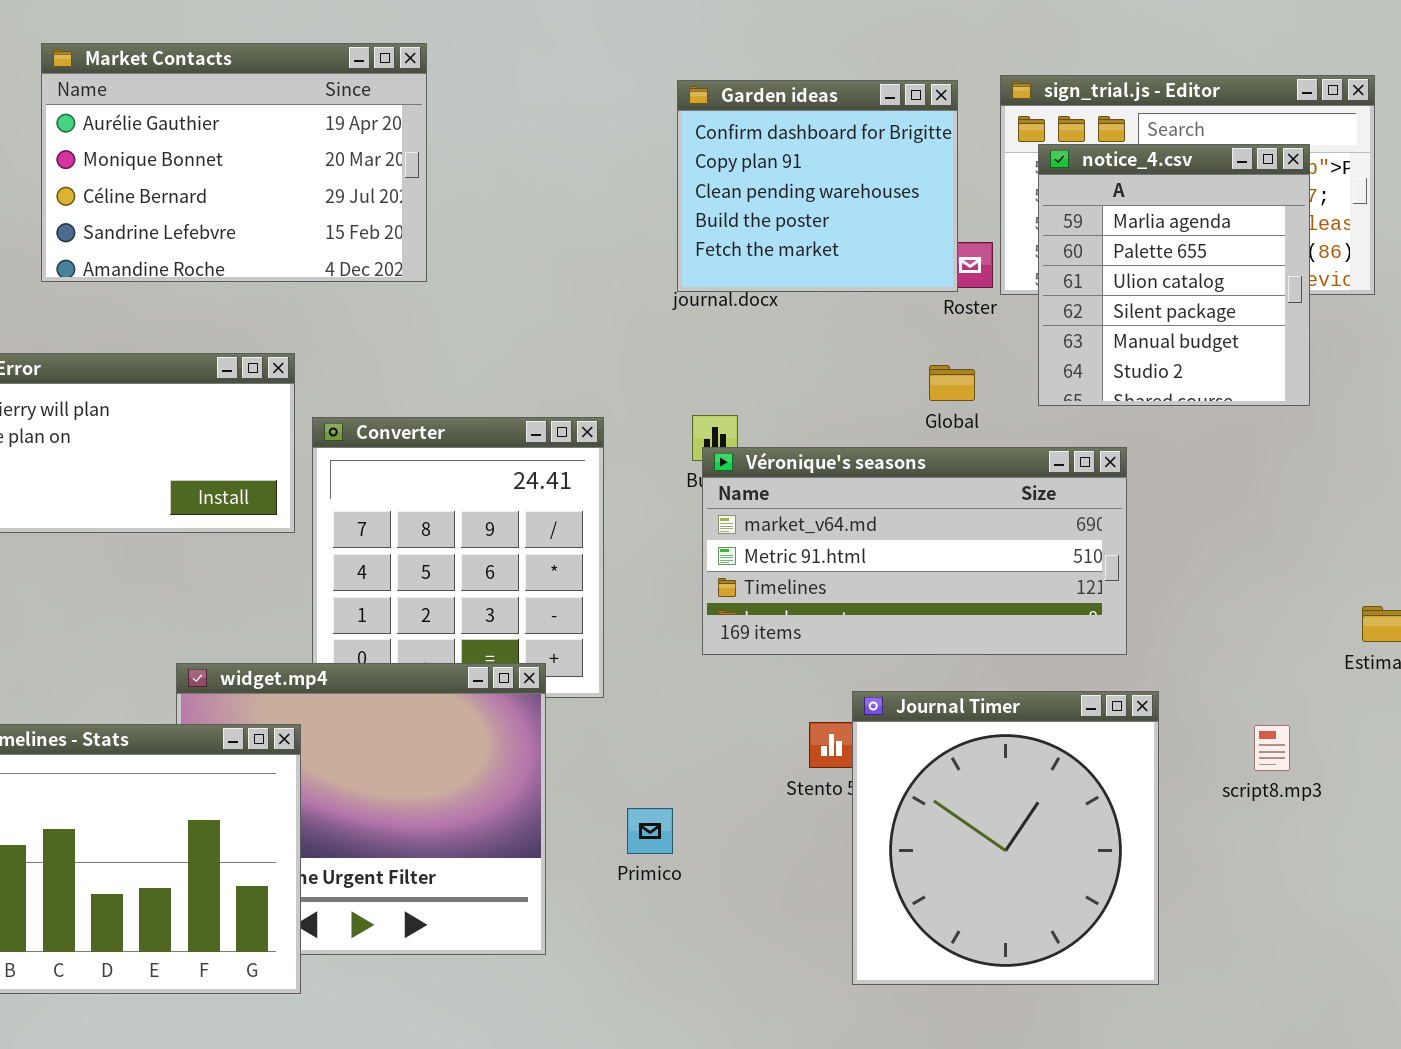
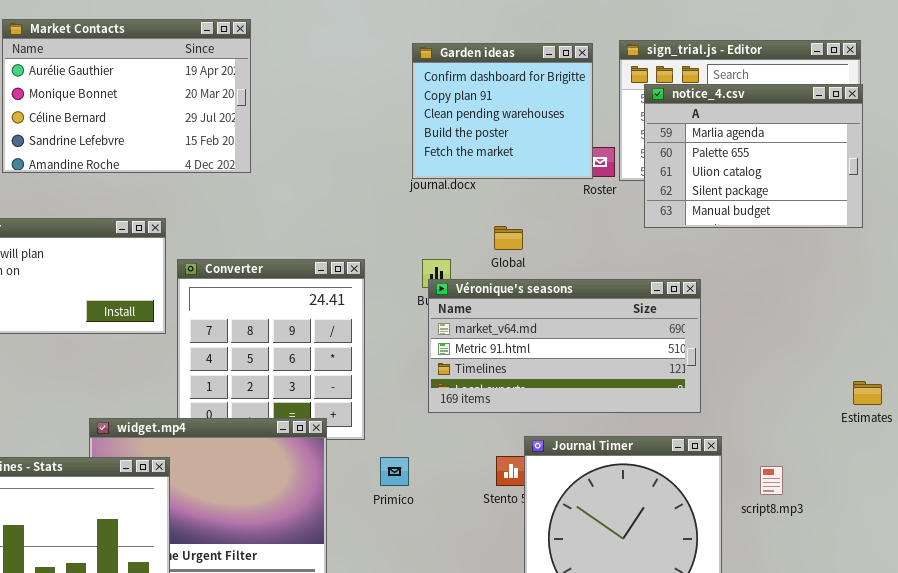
notice_4.csv: [1038,144,1310,406] -> [644,84,863,228], resized
Global: [929,365,975,401] -> [494,226,523,250], moved
script8.mp3: [1254,725,1290,771] -> [760,466,783,495], moved
Primico: [627,808,673,854] -> [380,457,409,486], moved

